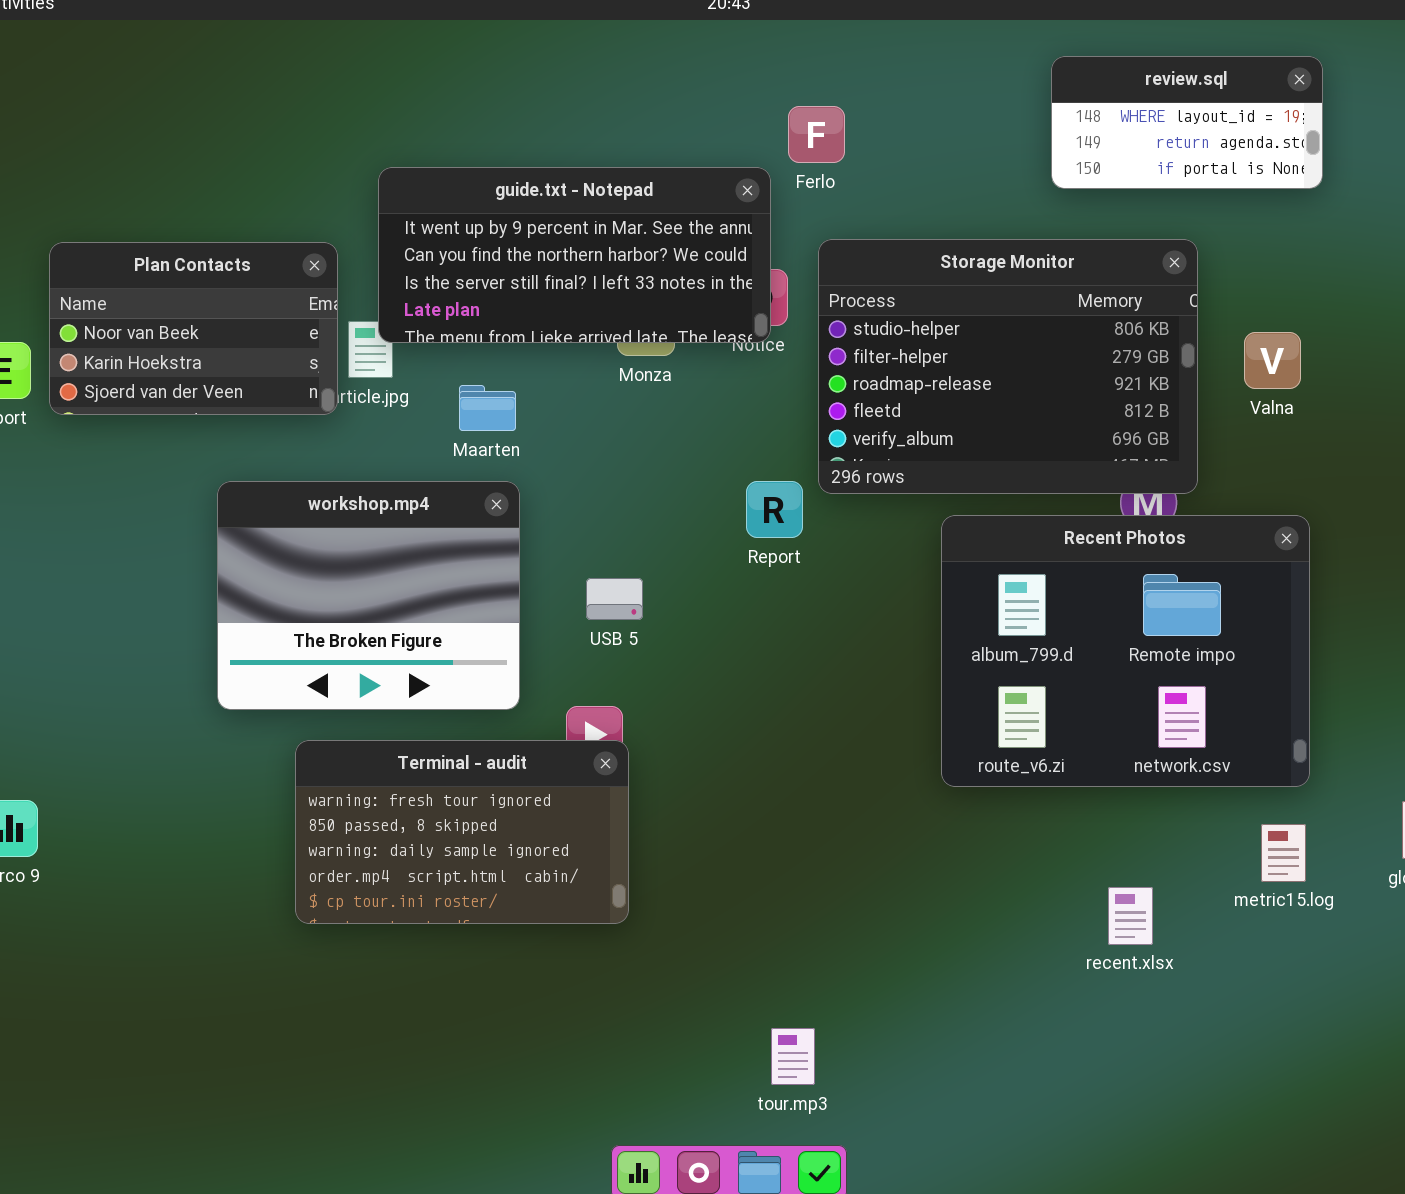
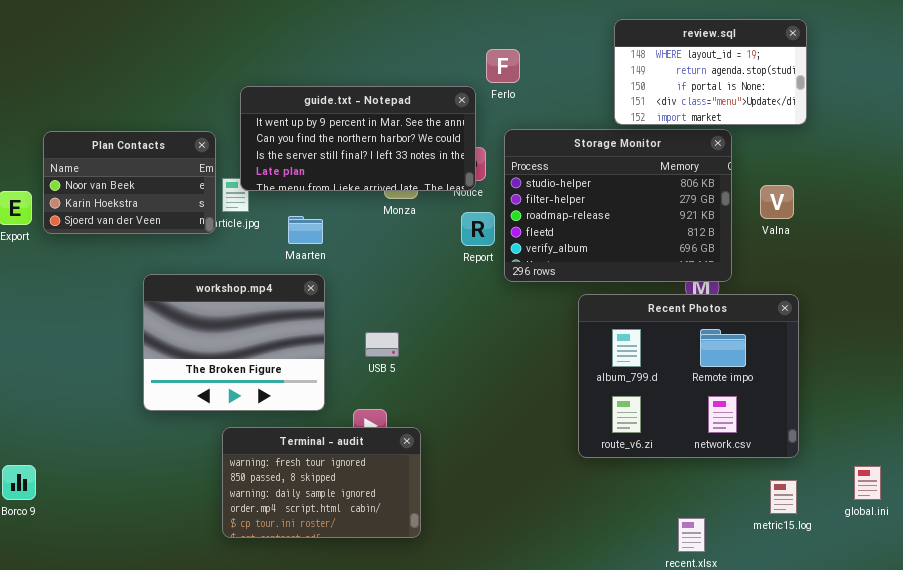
review.sql: [1051,56,1323,189] -> [614,19,807,125], resized
Report: [746,481,803,538] -> [461,212,495,246], moved
Terminal - audit: [295,740,629,924] -> [222,427,421,538], moved

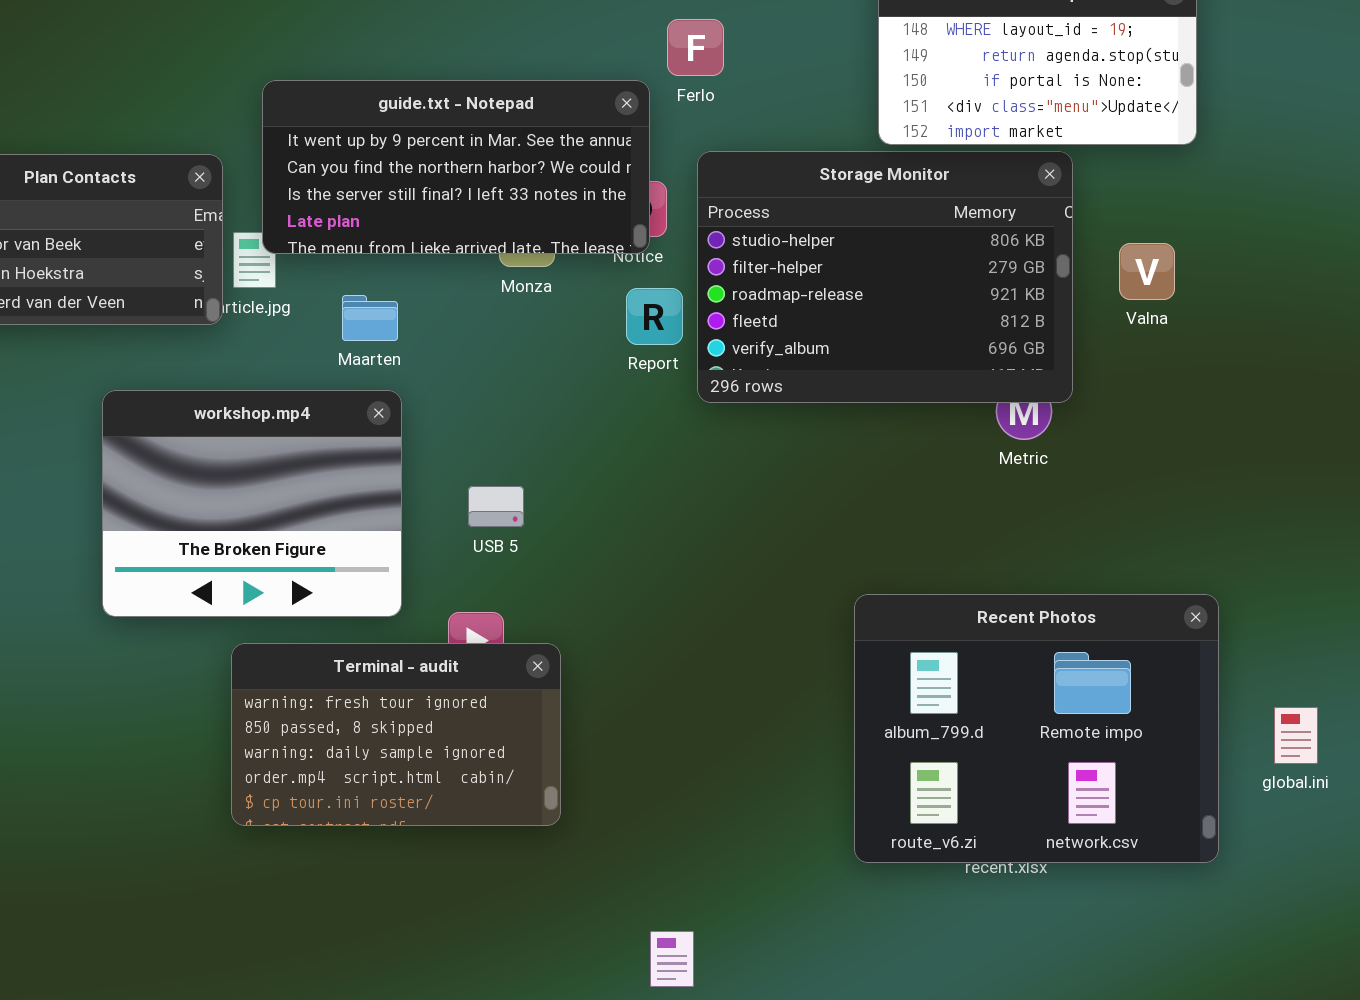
Recent Photos: [578,294,799,458] -> [854,594,1219,863], moved

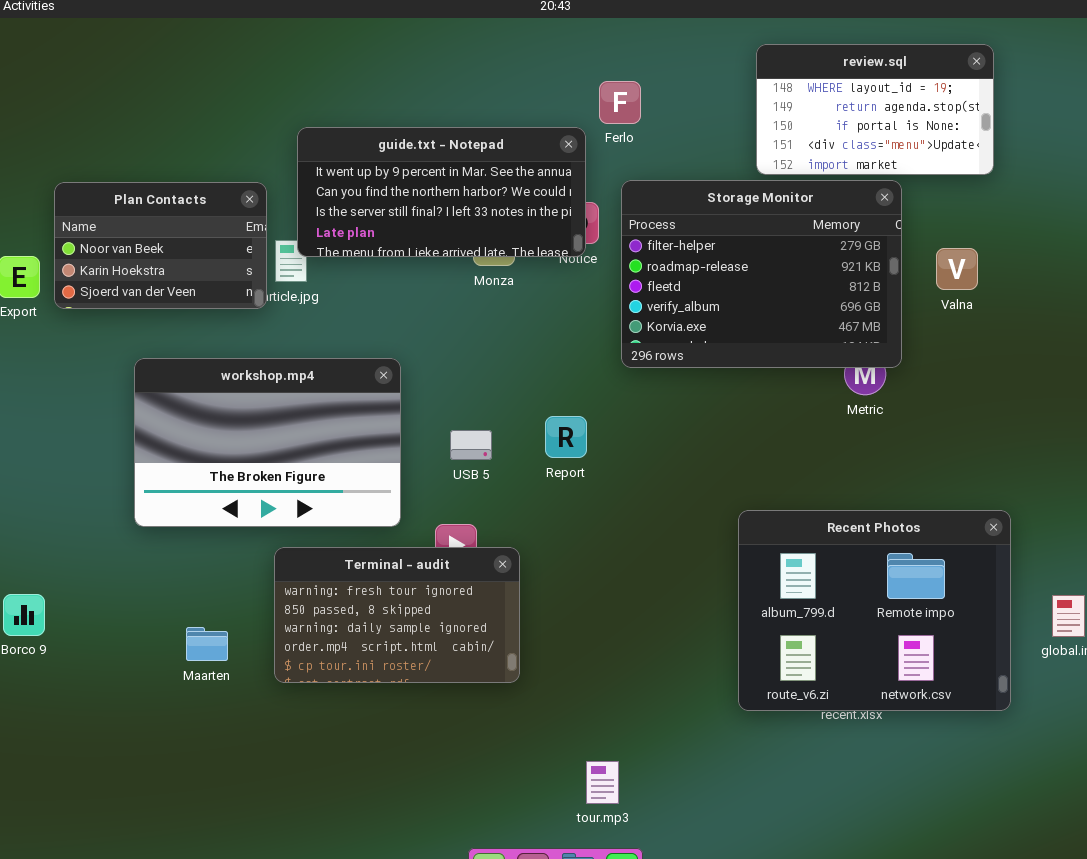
Storage Monitor: [697,151,1073,403] -> [621,180,902,368], scrolled down 1 row
Report: [626,288,683,345] -> [545,416,587,458], moved
Maarten: [342,295,398,341] -> [186,627,228,661], moved
workshop.mp4: [102,390,402,617] -> [134,358,401,527], resized

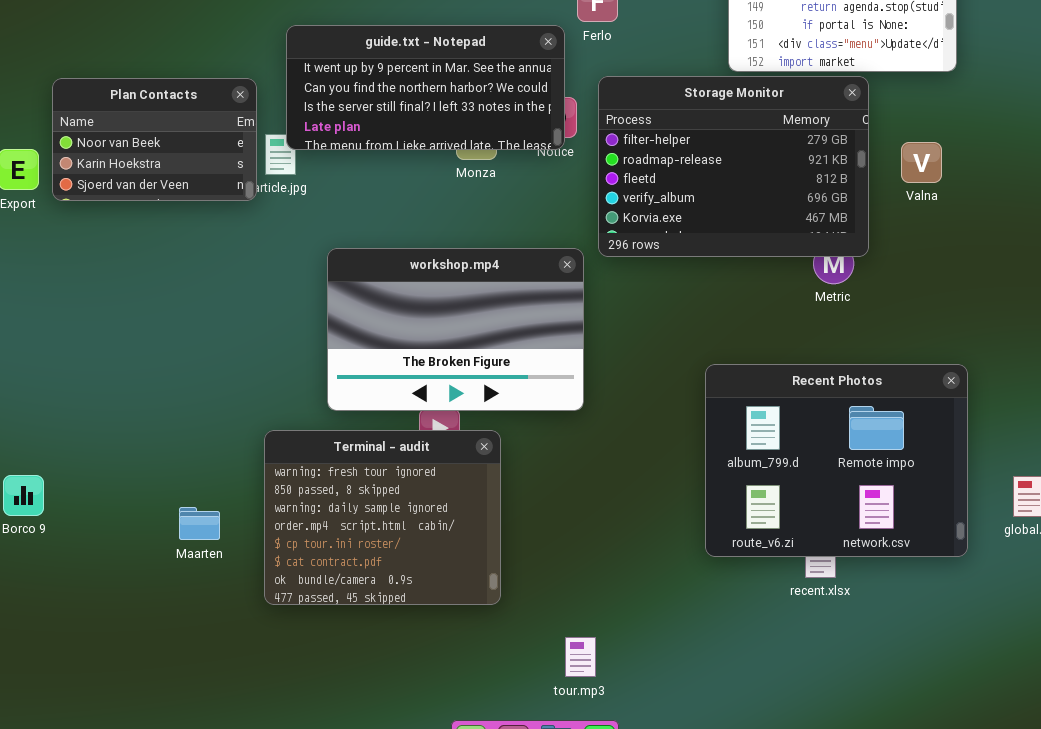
workshop.mp4: [134,358,401,527] -> [327,248,584,411], moved
Recent Photos: [738,510,1011,711] -> [705,364,968,557], moved
Terminal - audit: [274,547,520,683] -> [264,430,501,605], resized

